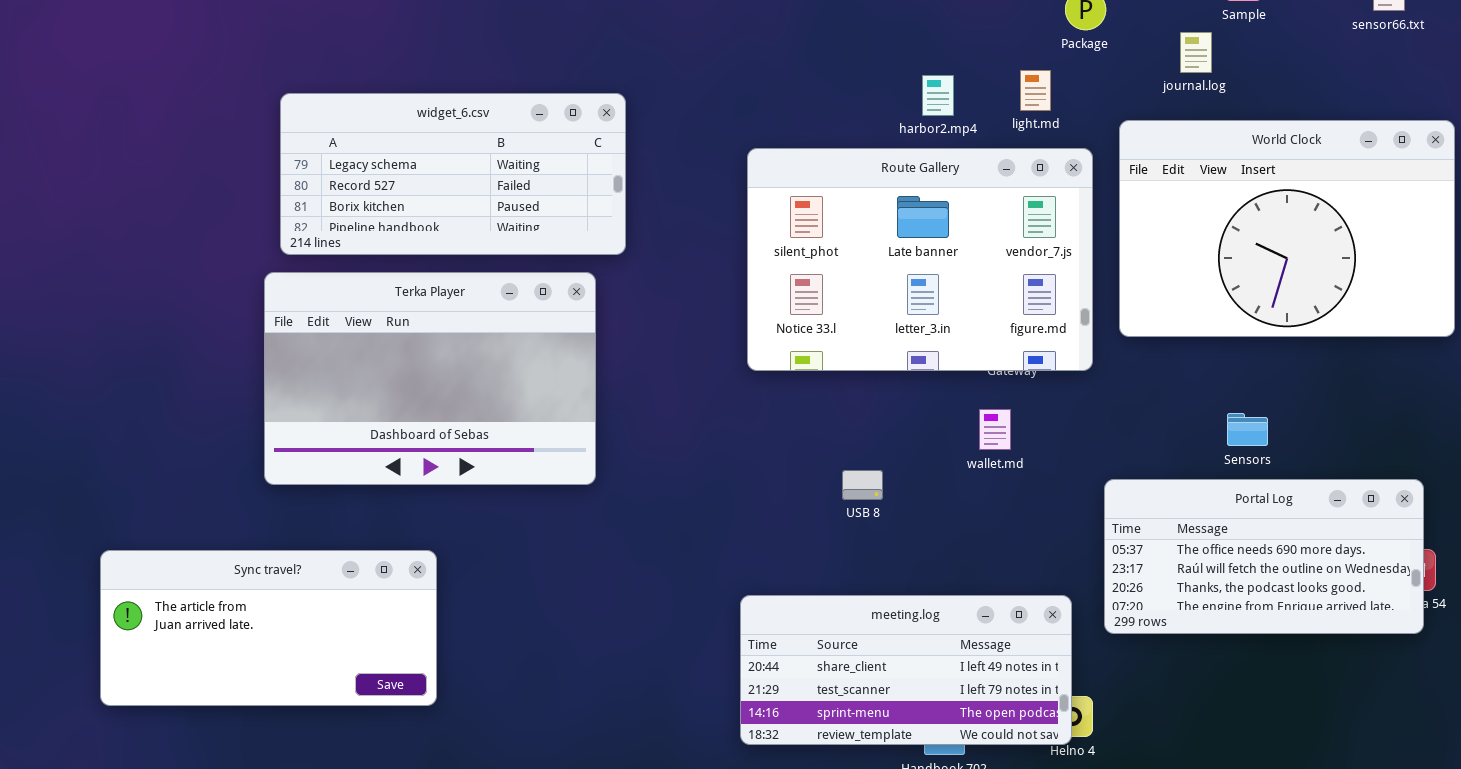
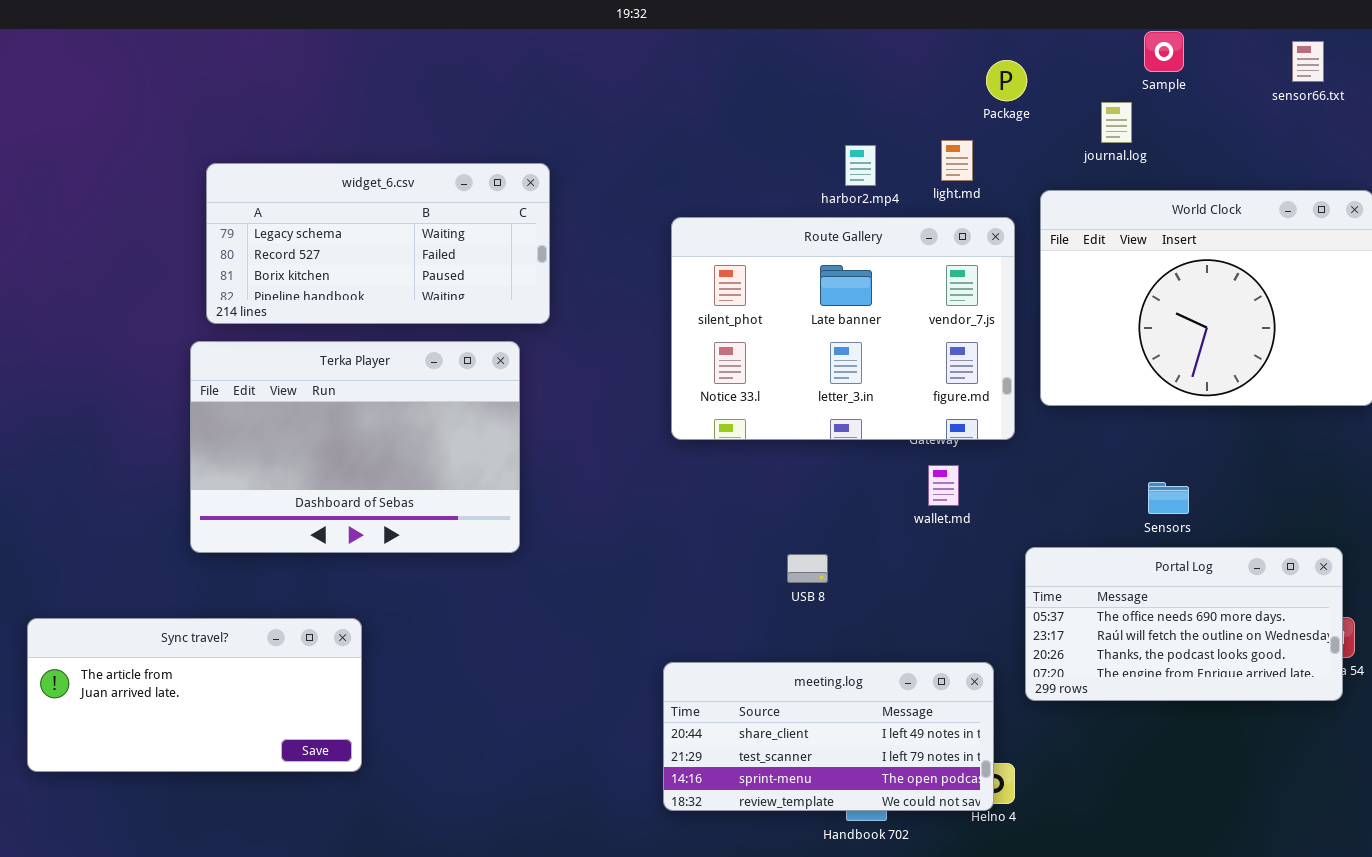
wallet.md: [979,409,1011,450] -> [928,465,959,506], moved
USB 8: [842,470,883,500] -> [787,554,828,583], moved

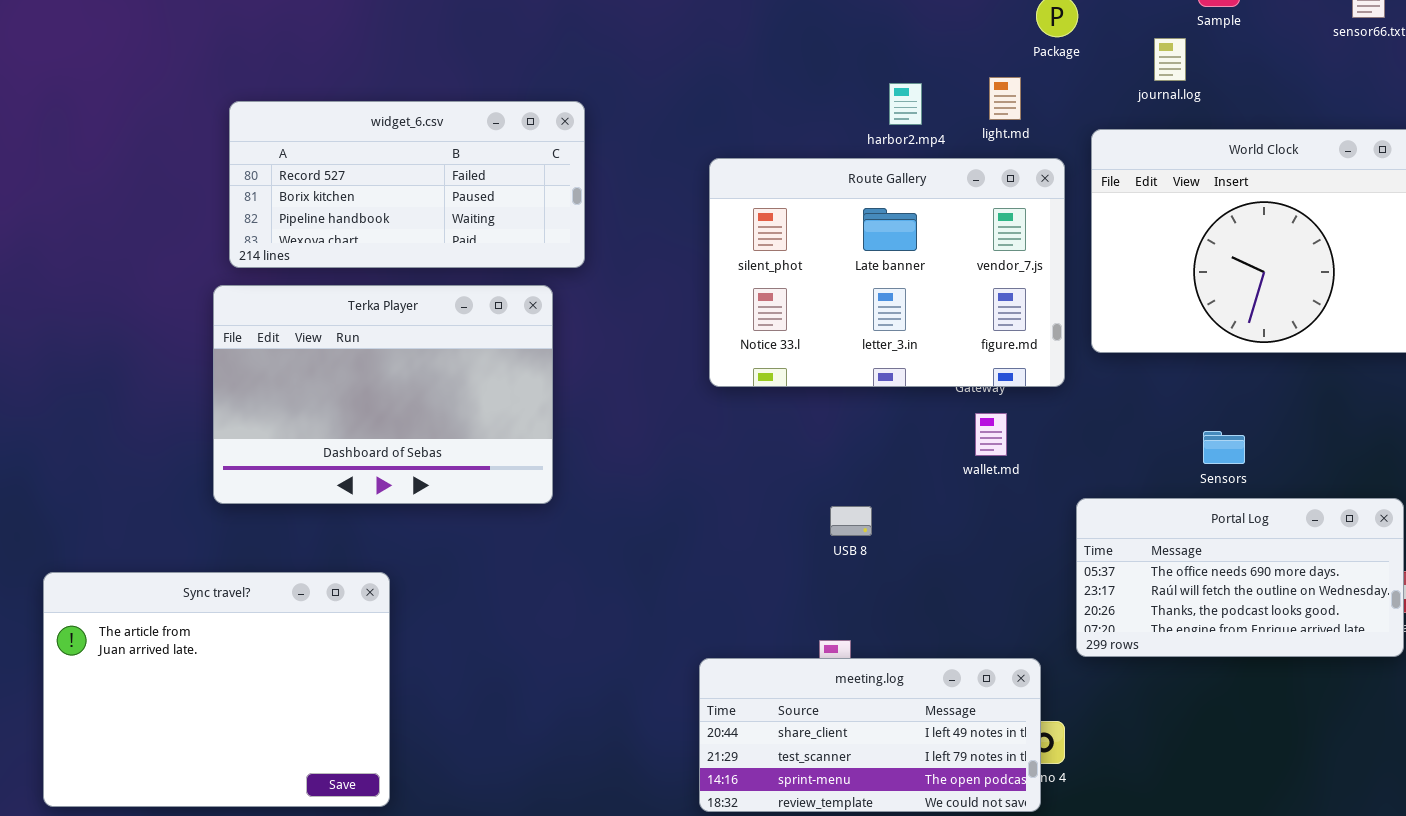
widget_6.csv: [206,163,550,324] -> [229,101,585,268], scrolled down 1 row
Sync travel?: [27,618,362,772] -> [43,572,390,807], resized
meeting.log: [663,662,994,811] -> [699,658,1041,812], moved

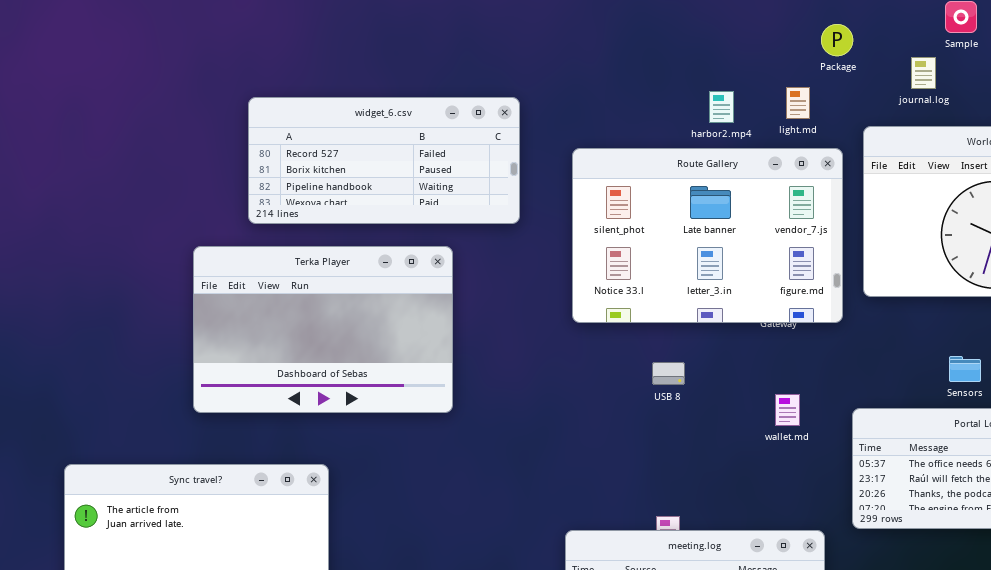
widget_6.csv: [229,101,585,268] -> [248,97,520,224], moved
wallet.md: [975,413,1007,456] -> [775,394,800,426], moved
USB 8: [830,506,872,536] -> [652,362,685,385], moved

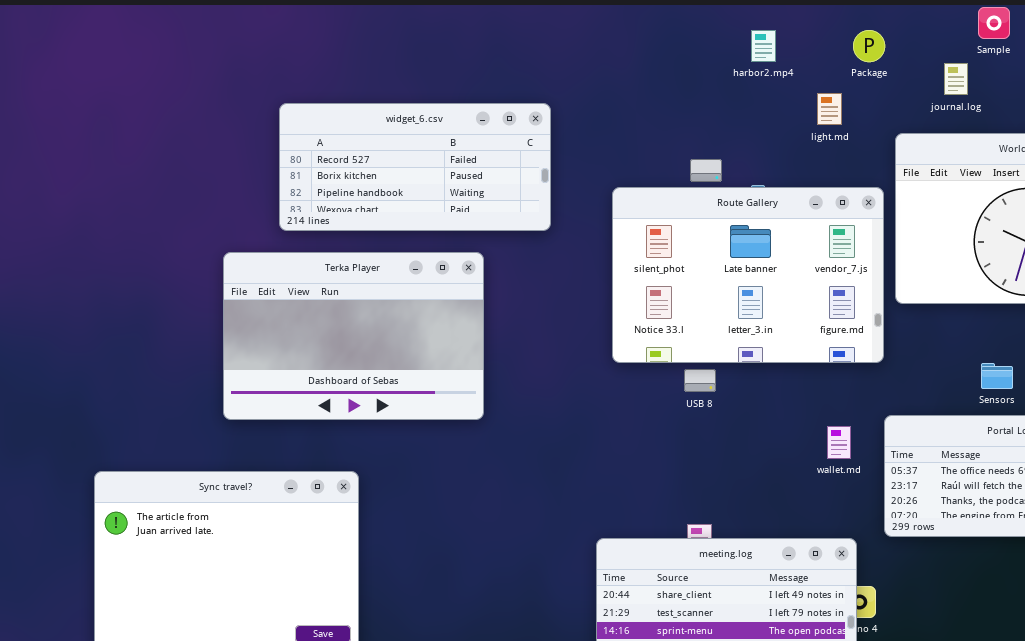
harbor2.mp4: [709,91,734,123] -> [751,30,776,62], moved
Route Gallery: [572,148,843,323] -> [612,187,884,363], moved
wallet.md: [775,394,800,426] -> [827,426,851,459], moved

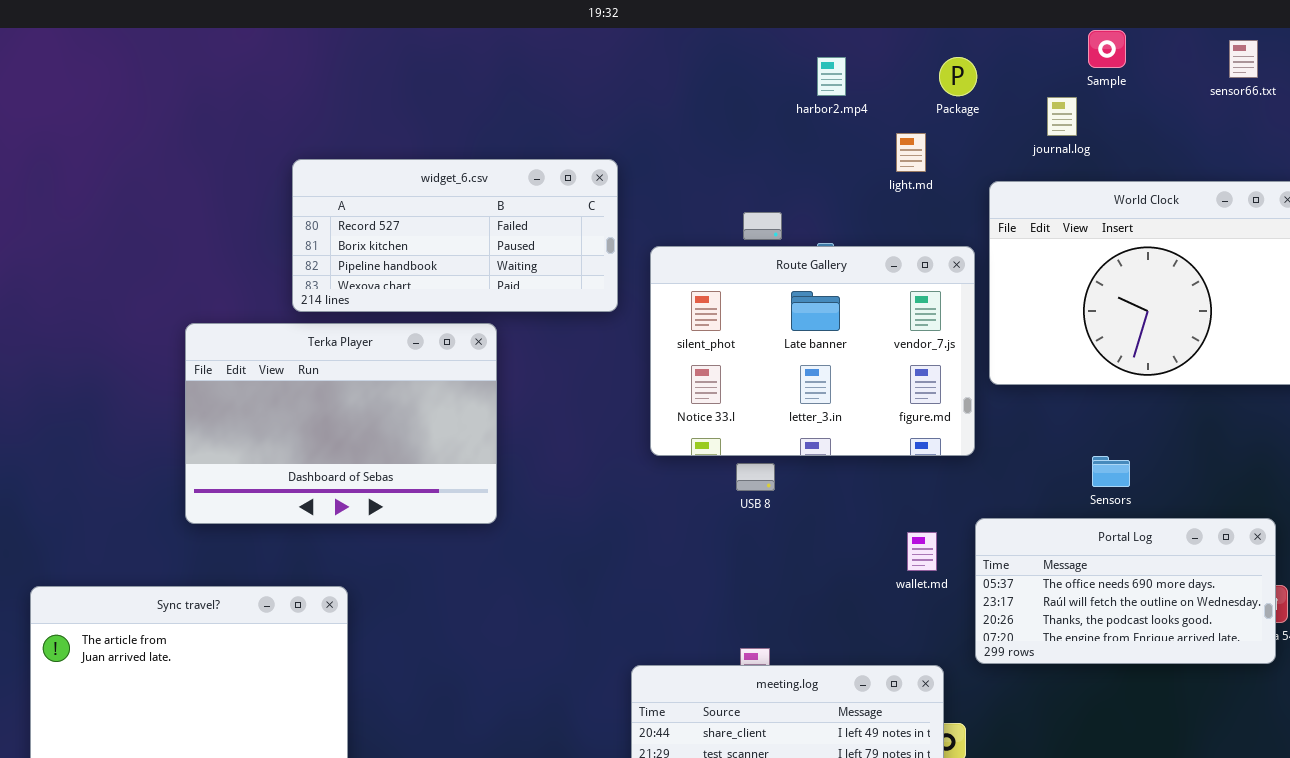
widget_6.csv: [279,103,551,231] -> [292,159,618,312], moved

